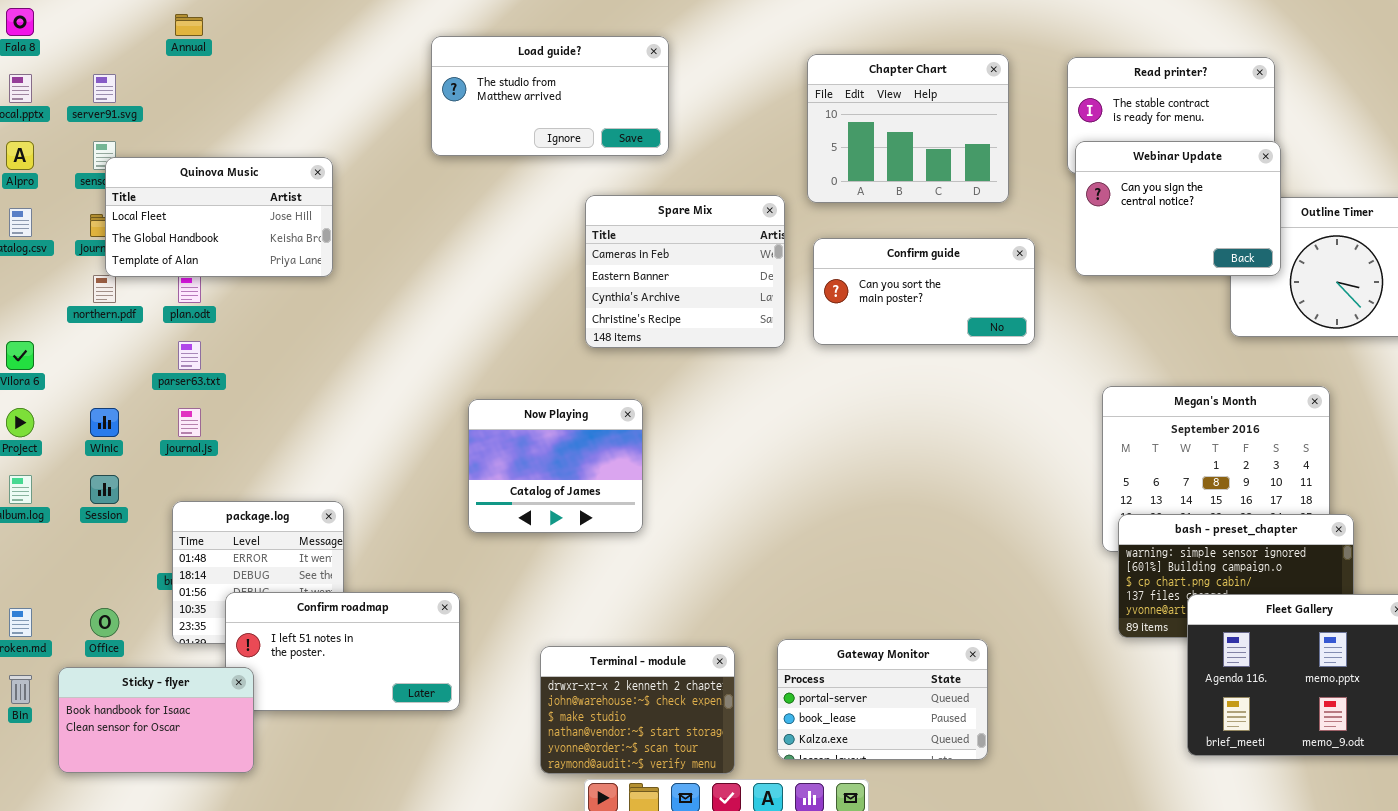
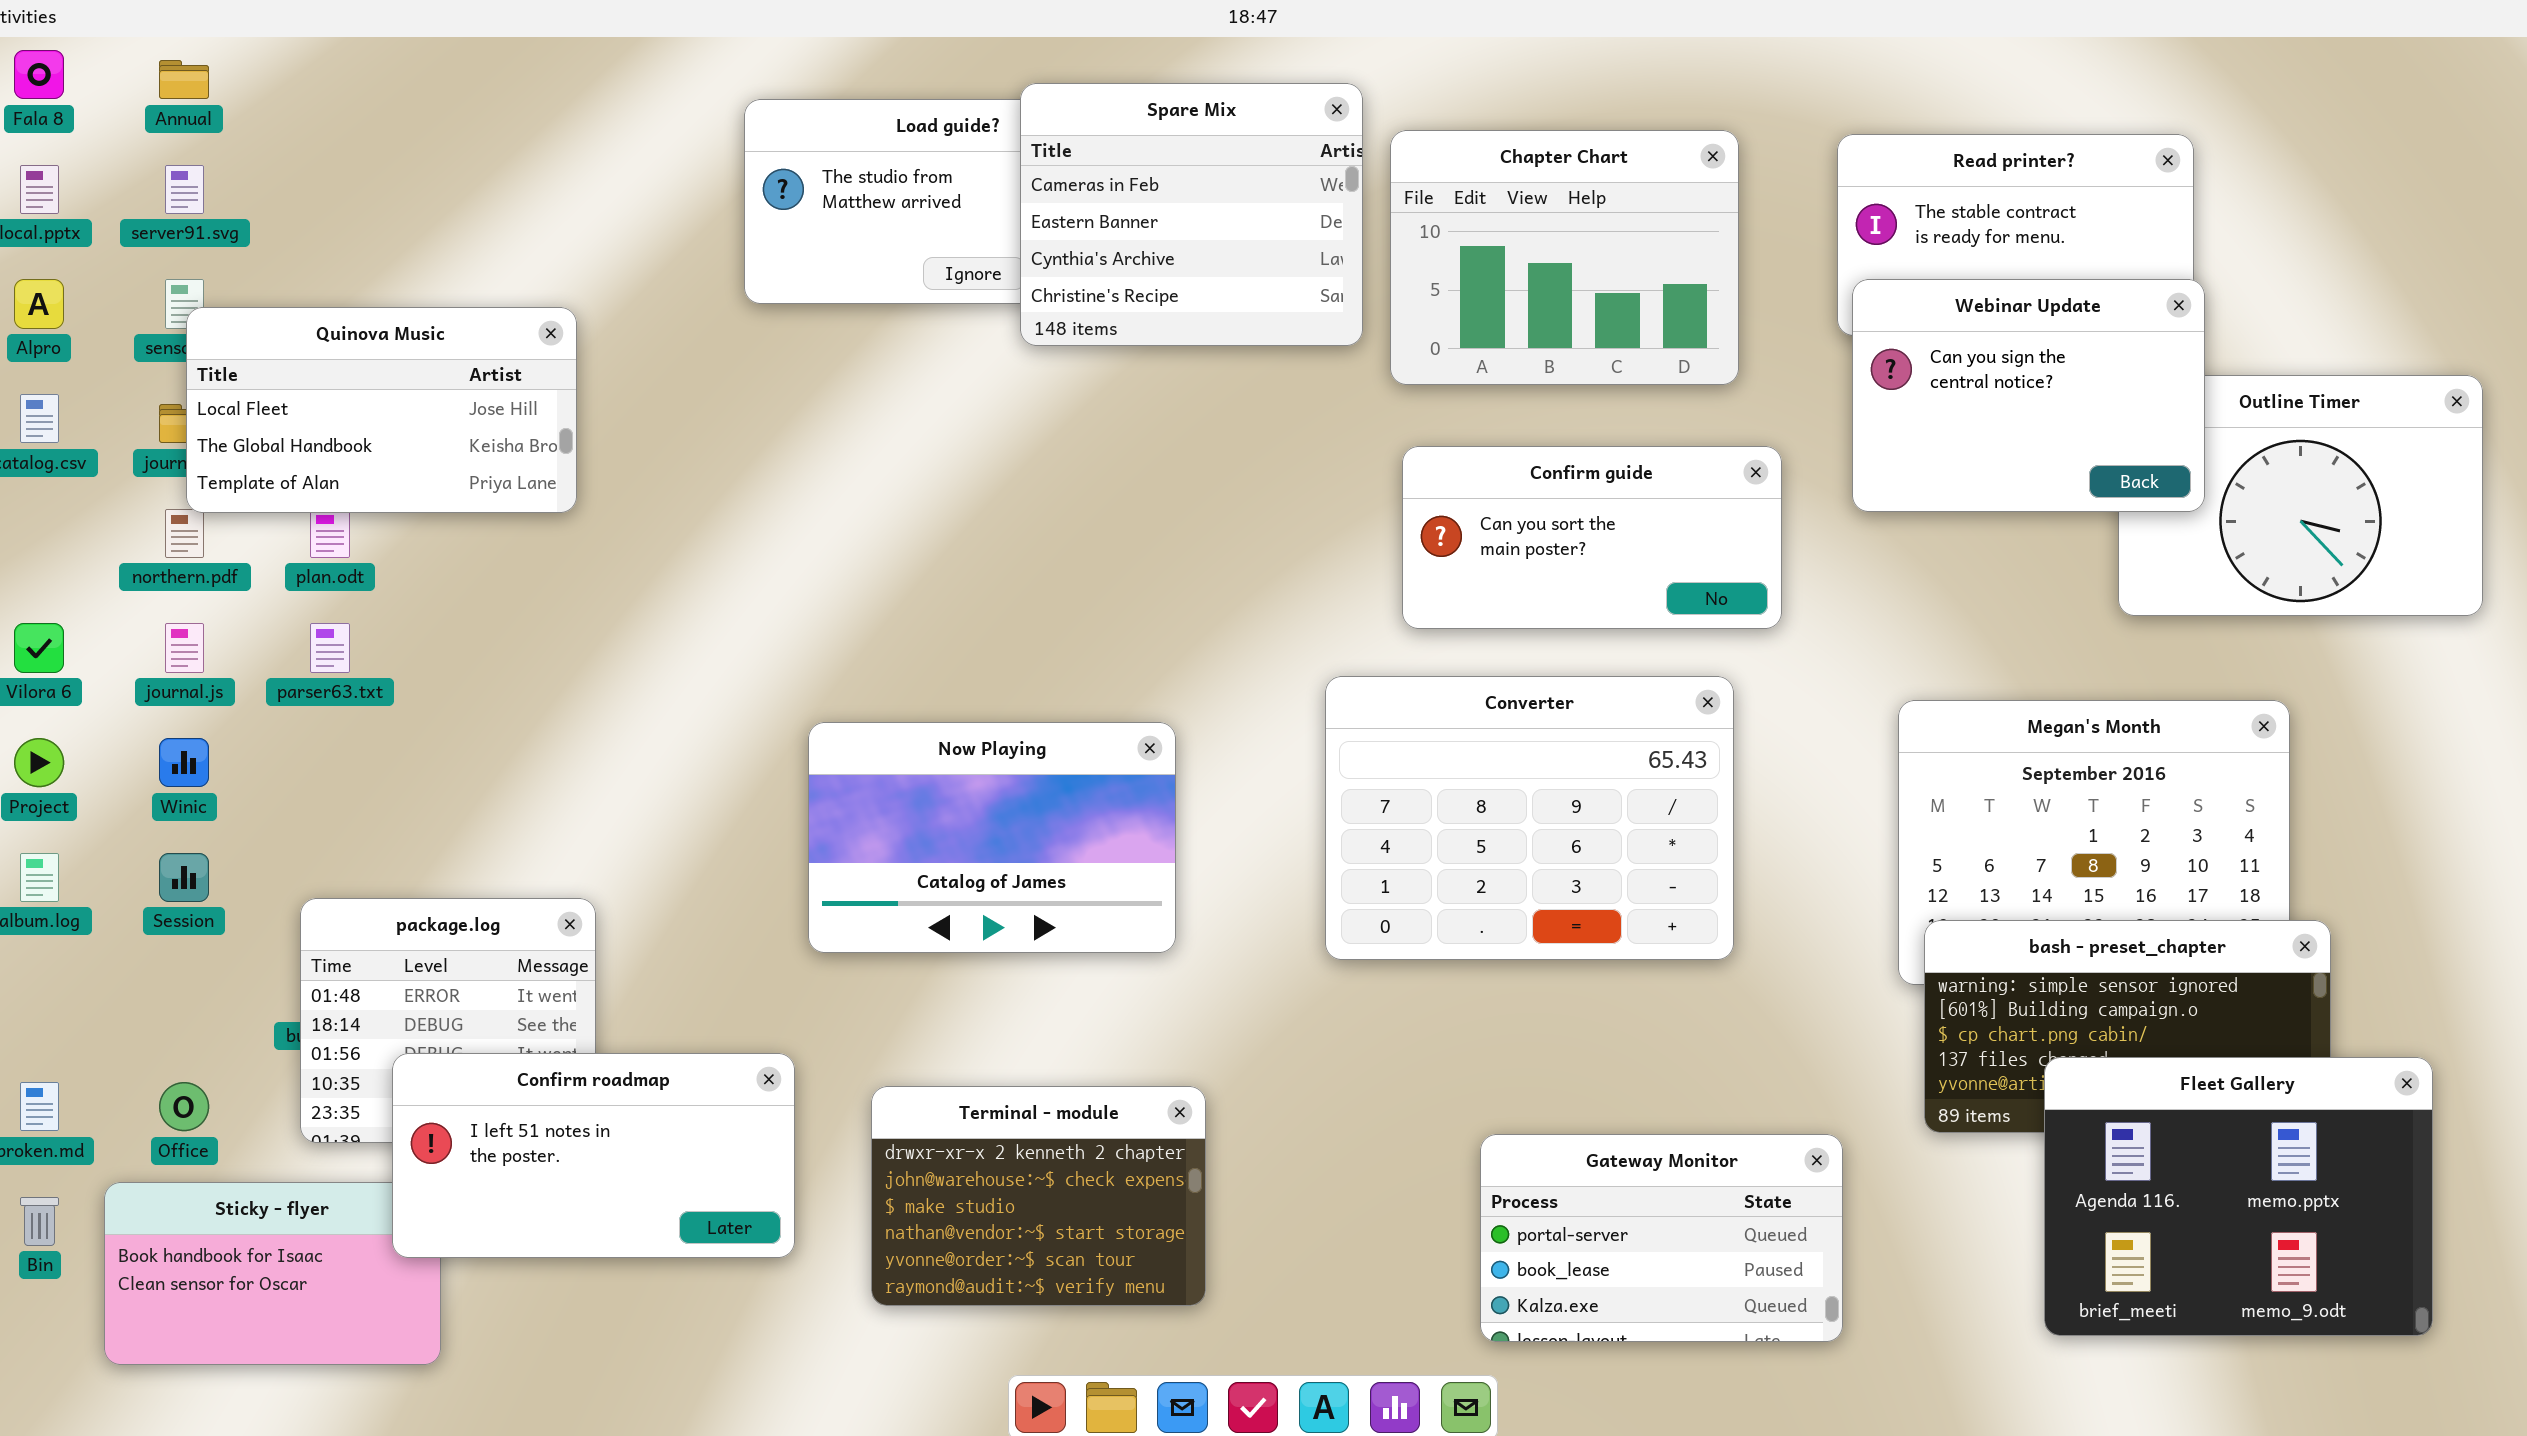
Annual: [175,14,203,36] -> [159,60,209,99], moved
Spare Mix: [585,195,785,348] -> [1020,83,1363,346], moved
Converter: none -> [1325,676,1734,960], opened
Now Playing: [468,399,643,533] -> [808,722,1176,953], resized
journal.js: [178,408,201,437] -> [165,623,204,673], moved
Confirm roadmap: [225,592,460,711] -> [392,1053,795,1258], raised
Gateway Monitor: [777,639,988,760] -> [1480,1134,1843,1342], moved
Terminal - module: [540,646,735,774] -> [871,1086,1206,1306], moved

